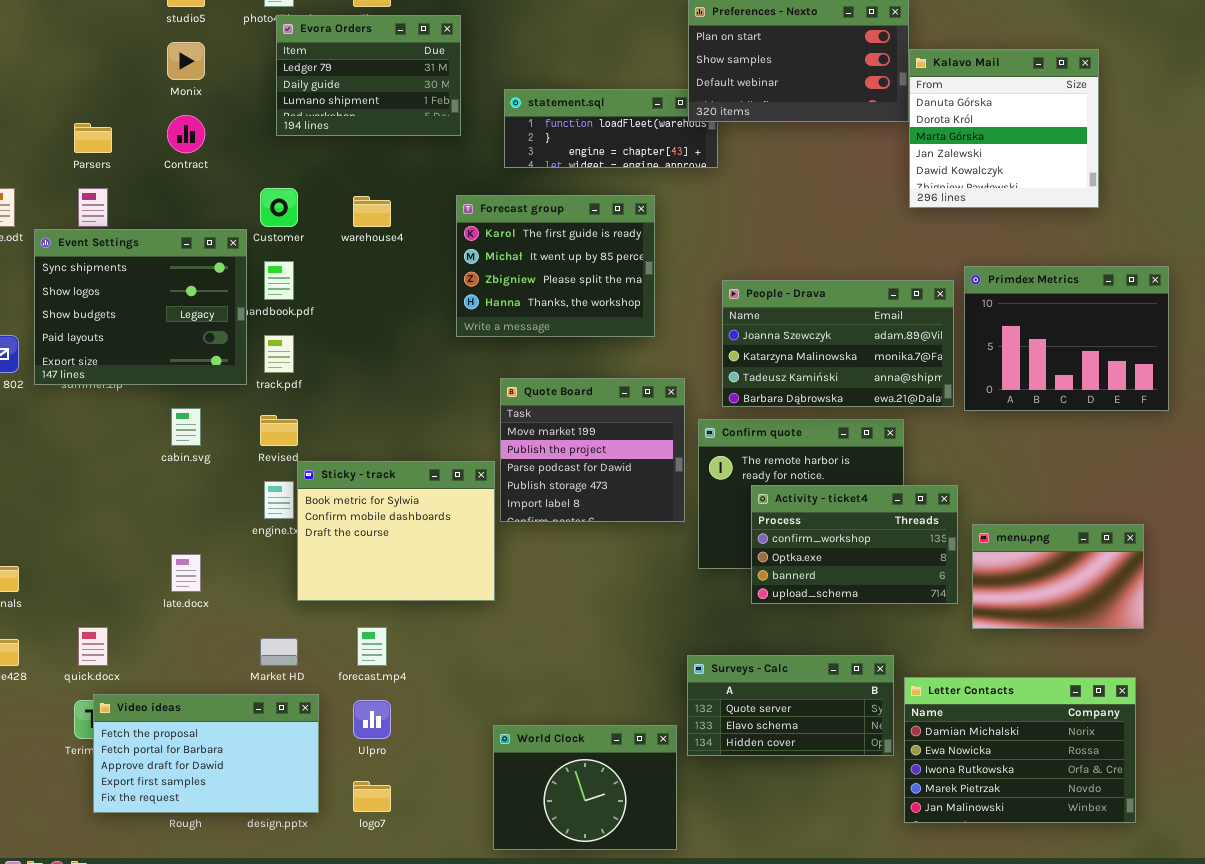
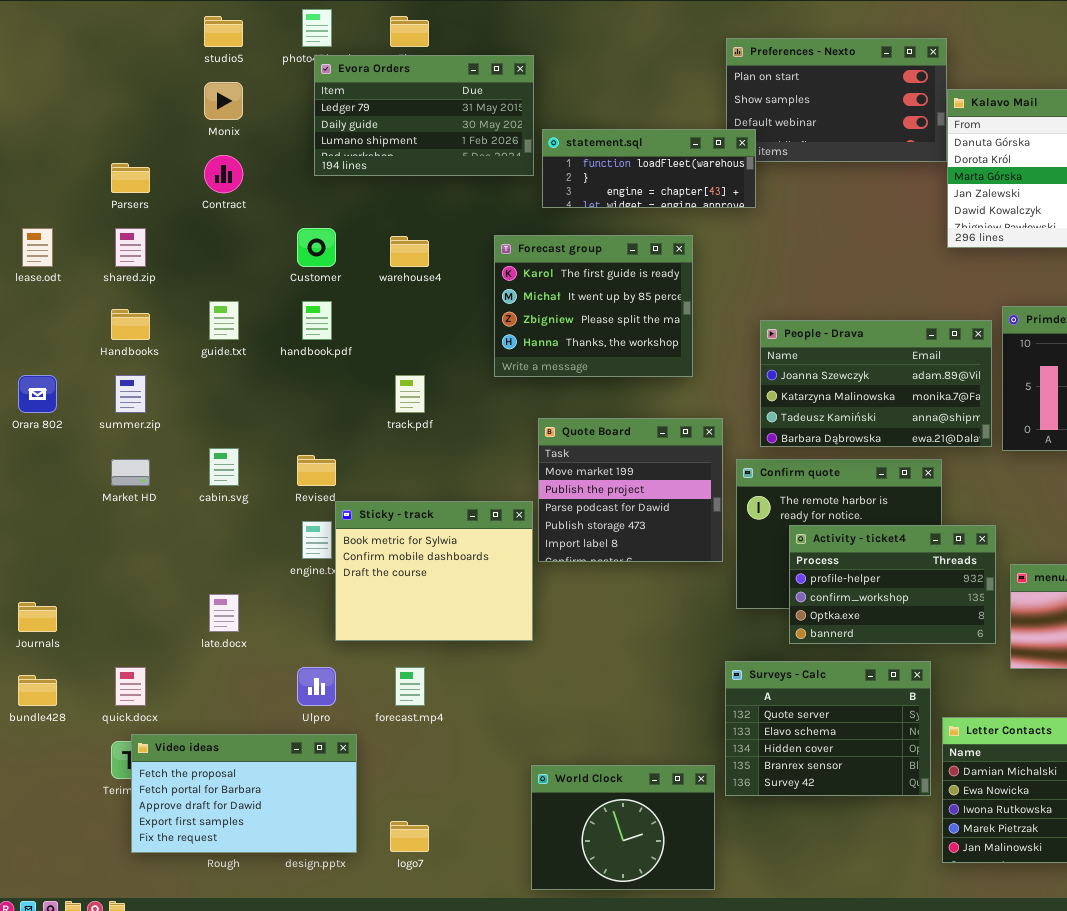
Evora Orders: [276,15,461,136] -> [314,55,534,176], resized
statement.sql: [504,89,718,168] -> [542,129,756,208], raised
Event Settings: [34,229,247,385] -> none, closed
track.pdf: [264,335,294,373] -> [395,375,425,413], moved
Activity - ticket4: [751,485,958,604] -> [789,525,996,644], scrolled up 1 row
Market HD: [260,638,298,666] -> [111,459,150,486], moved
Surveys - Calc: [687,655,894,756] -> [725,661,931,796], resized
Ulpro: [353,700,391,739] -> [297,667,336,706], moved

